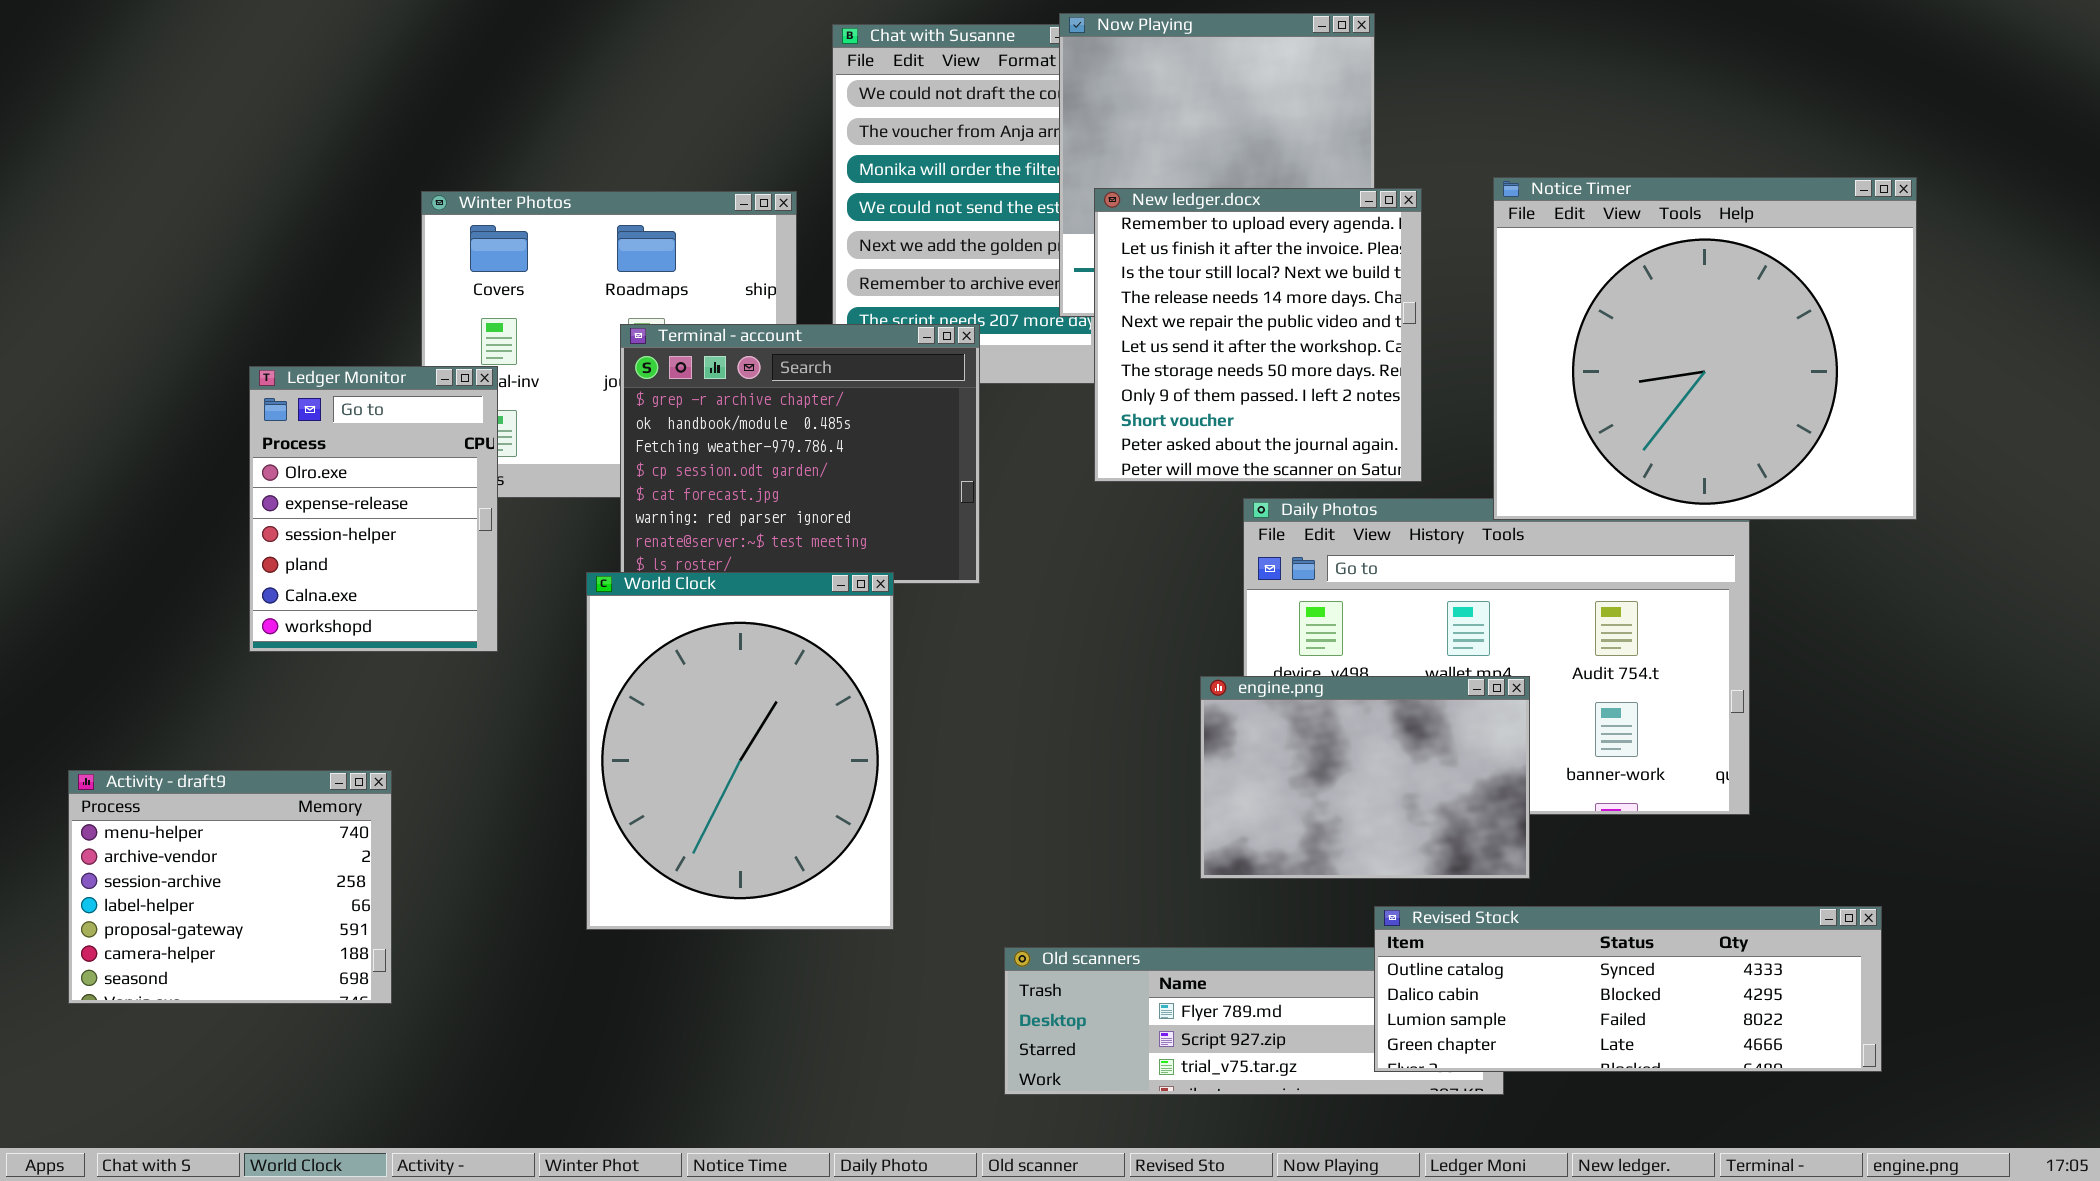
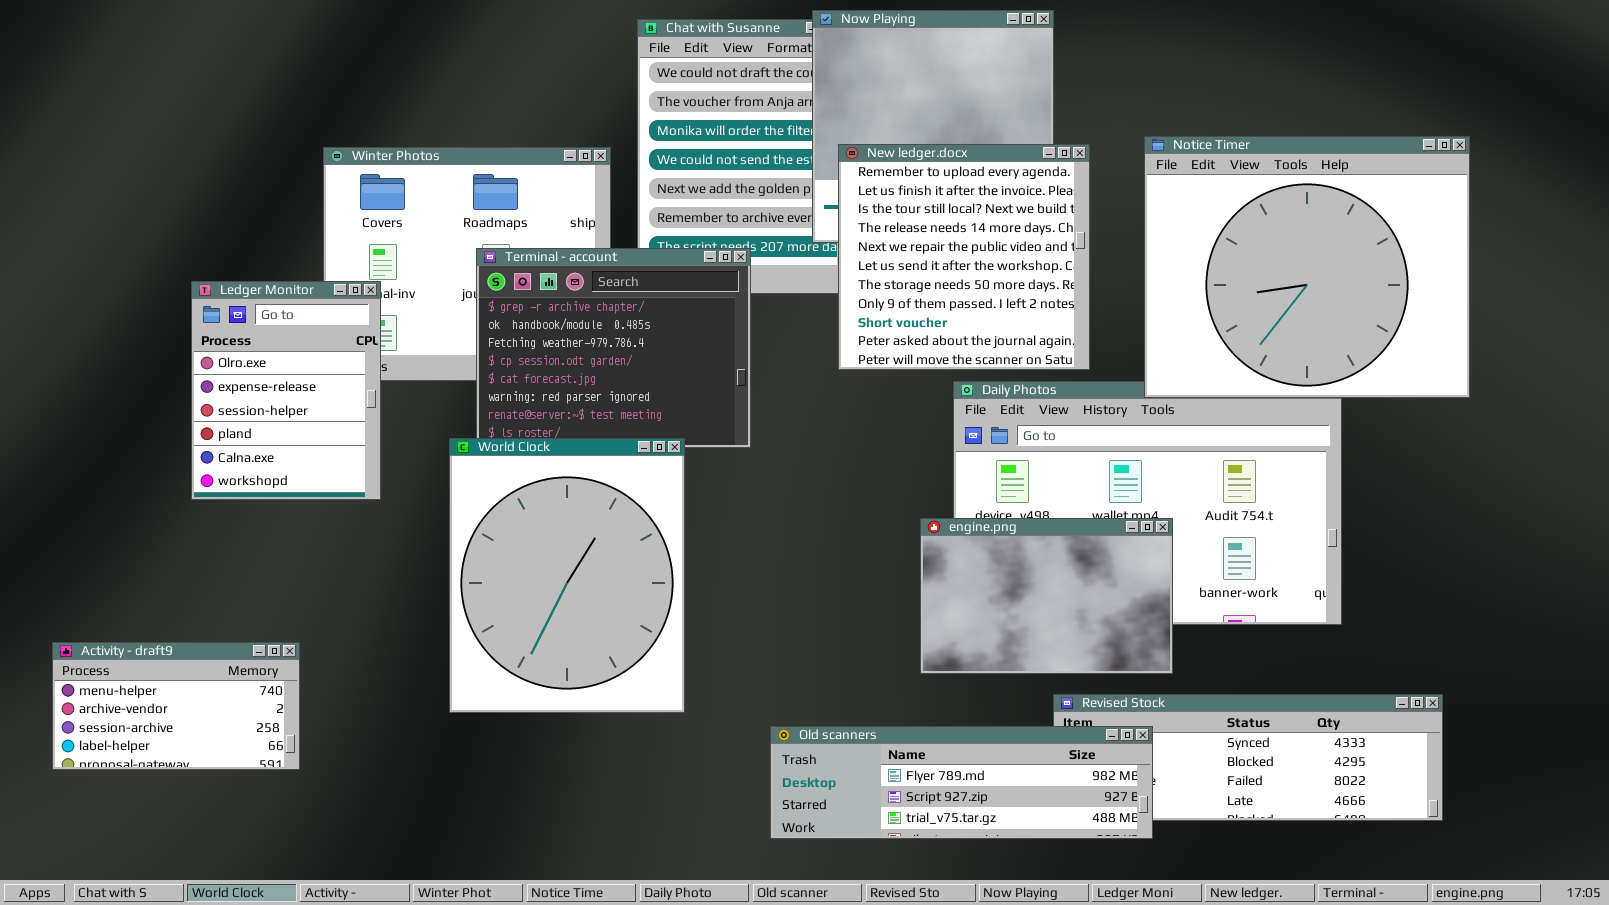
Activity - draft9: [68,770,392,1004] -> [52,642,300,770], resized
Old scanners: [1004,947,1504,1095] -> [770,726,1153,839], raised

